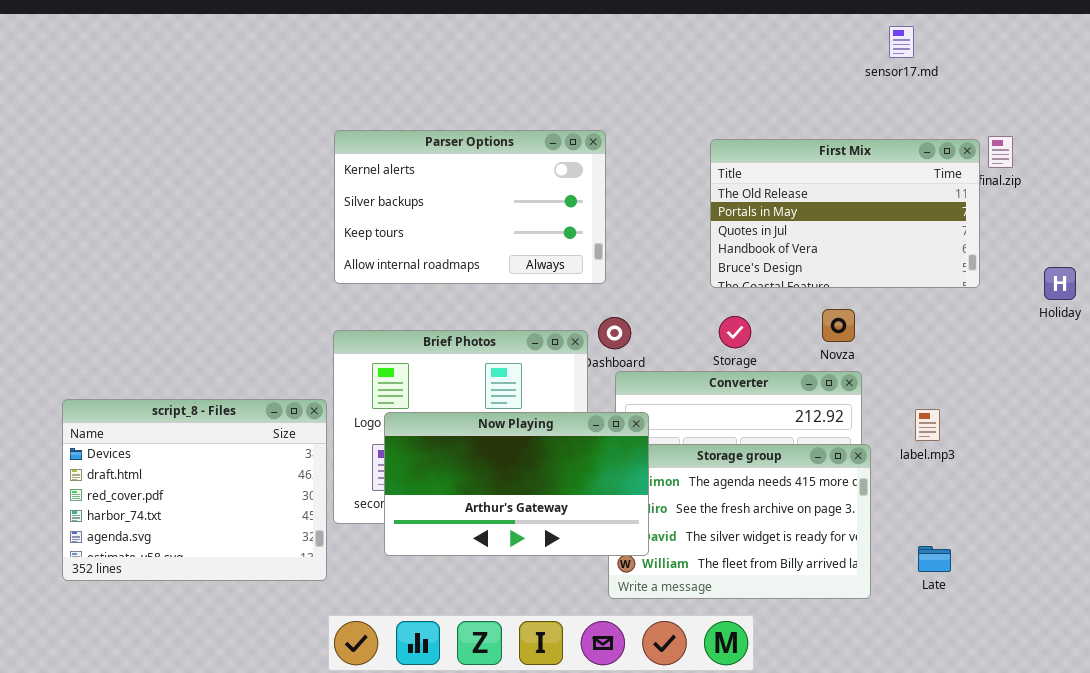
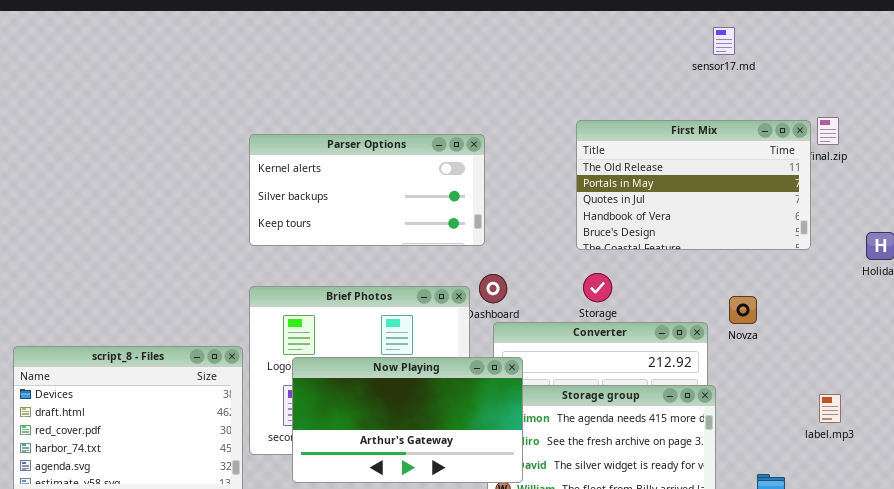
sensor17.md: [889,26,914,58] -> [713,27,735,55], moved
Parser Options: [334,130,606,284] -> [249,134,485,246], resized
Novza: [822,309,855,342] -> [729,296,757,324], moved
label.mp3: [915,409,940,441] -> [819,394,841,423], moved

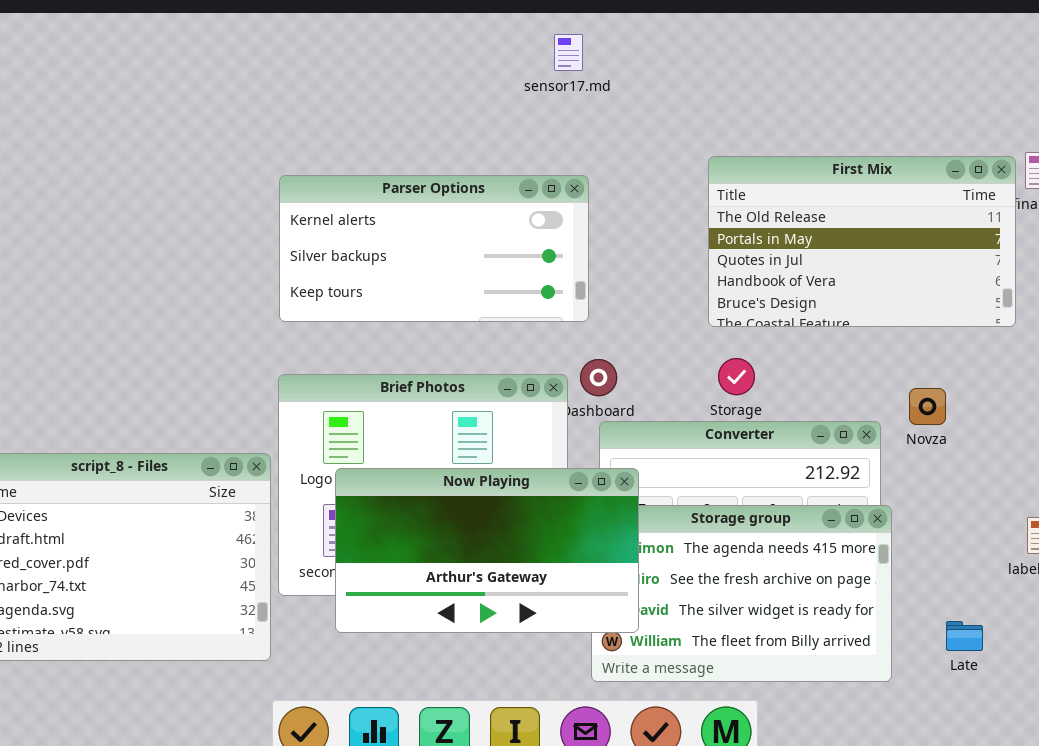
sensor17.md: [713,27,735,55] -> [554,34,583,71], moved

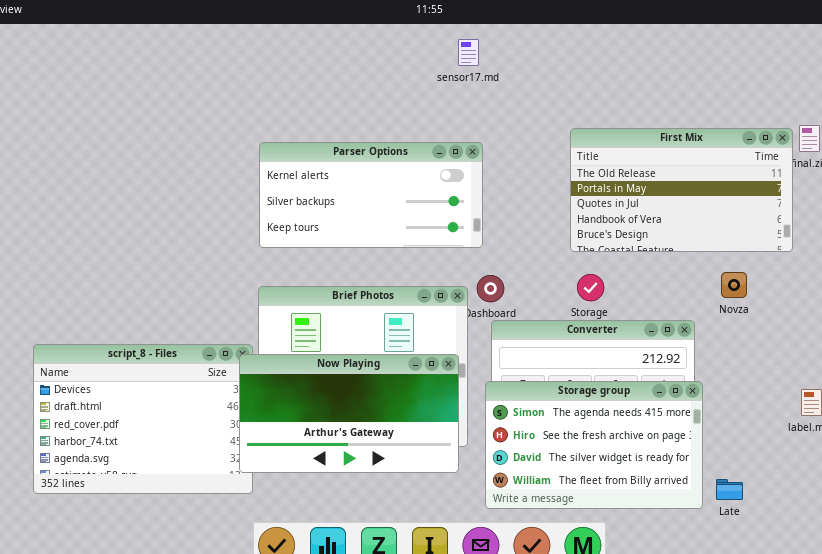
Novza: [909,388,946,425] -> [721,272,747,298], moved
Now Playing: [335,468,639,633] -> [239,354,459,473], moved
Late: [946,621,983,651] -> [716,479,743,500], moved

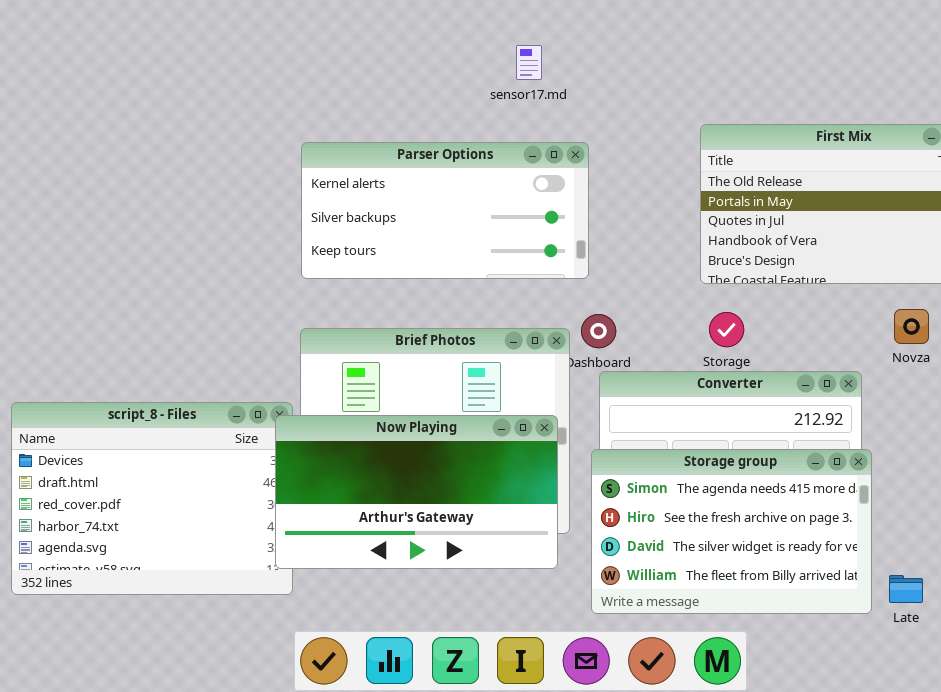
sensor17.md: [458,39,479,66] -> [516,45,542,80], moved

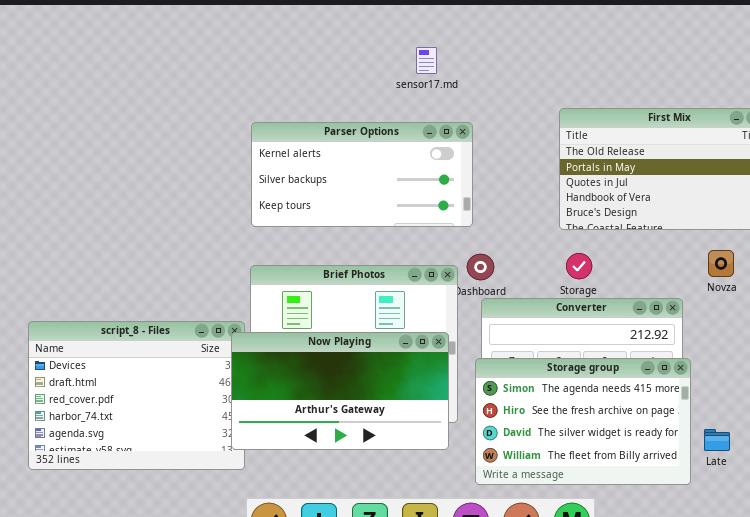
Late: [889,575,923,603] -> [704,429,730,451], moved

